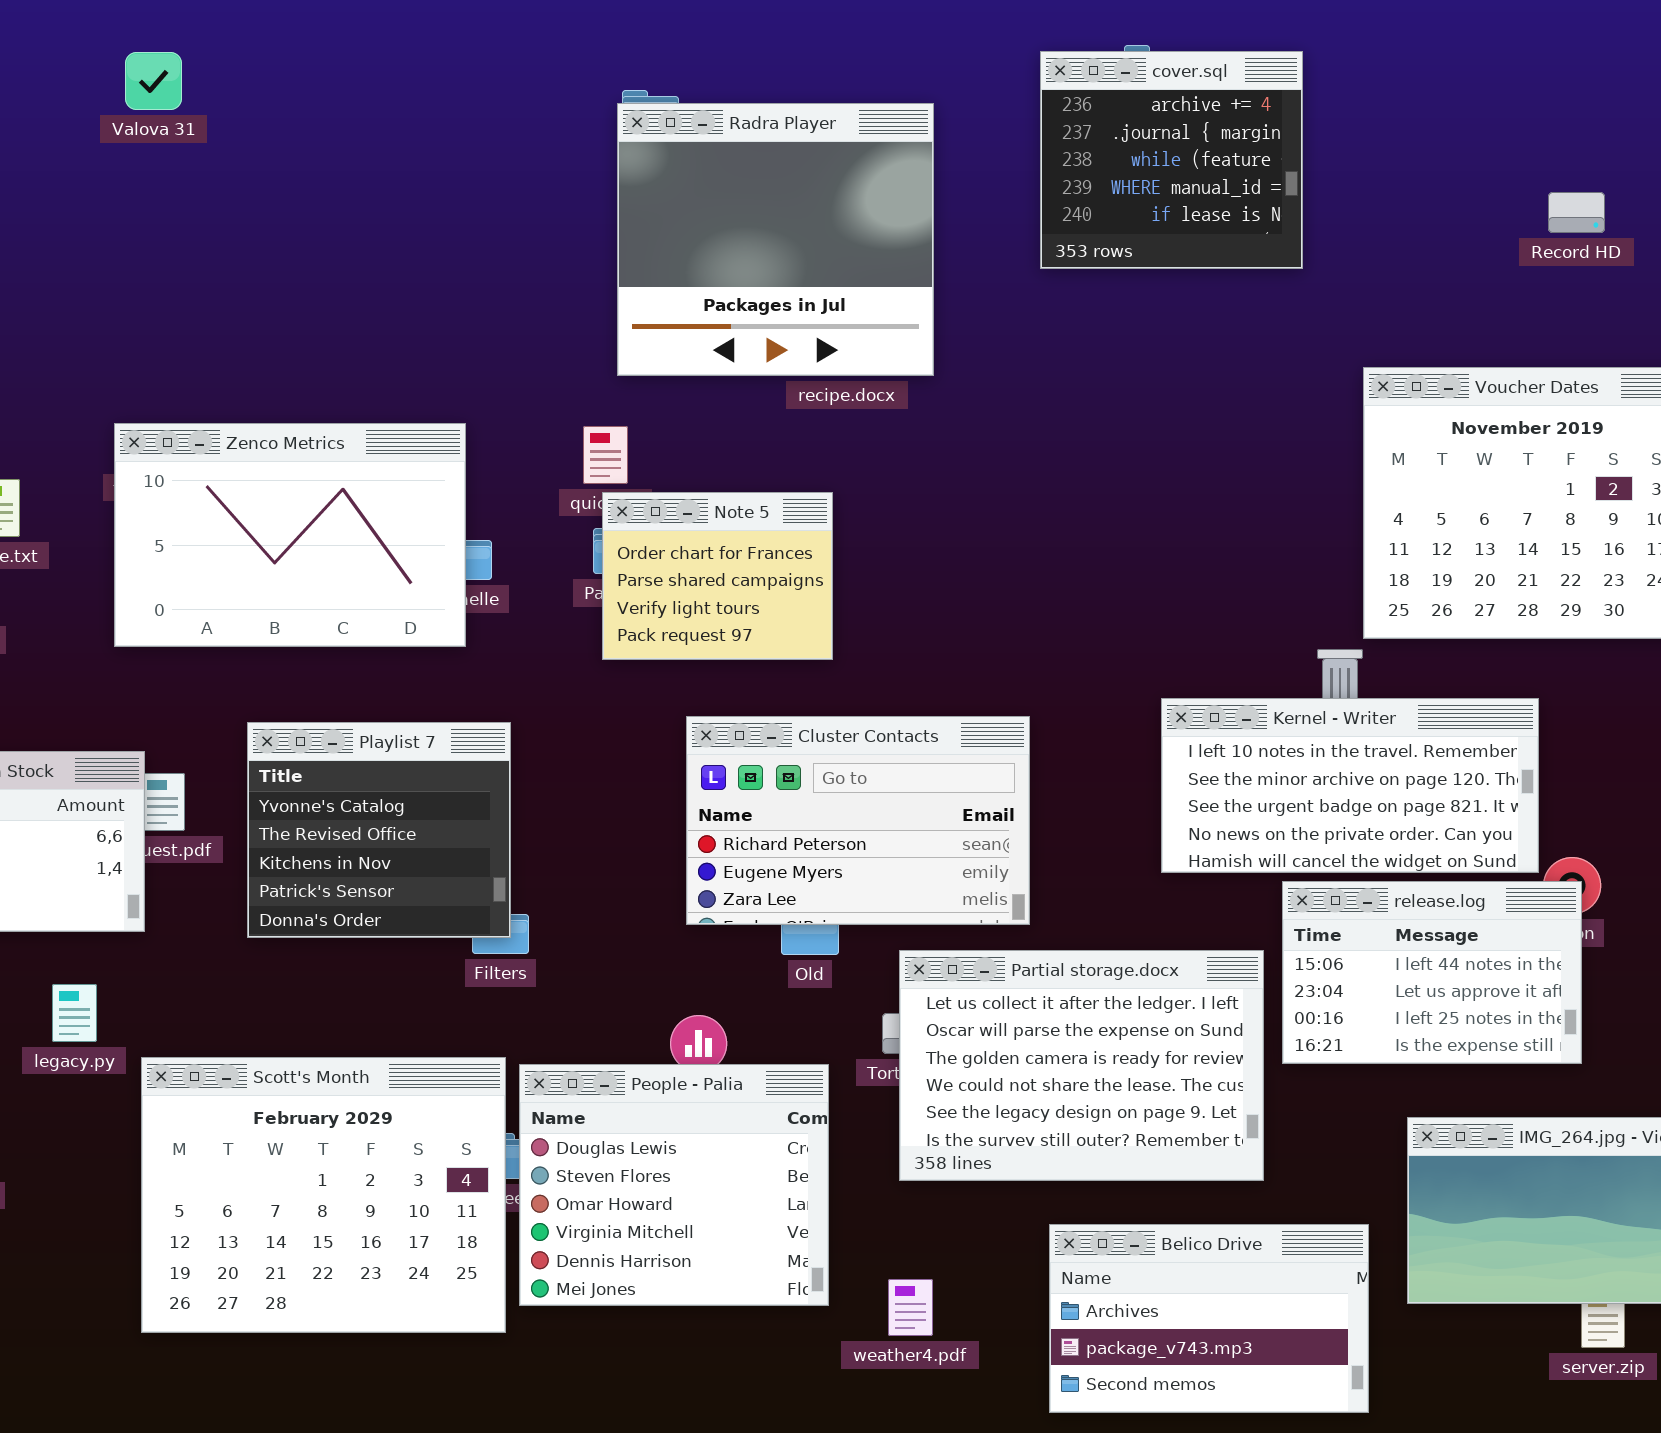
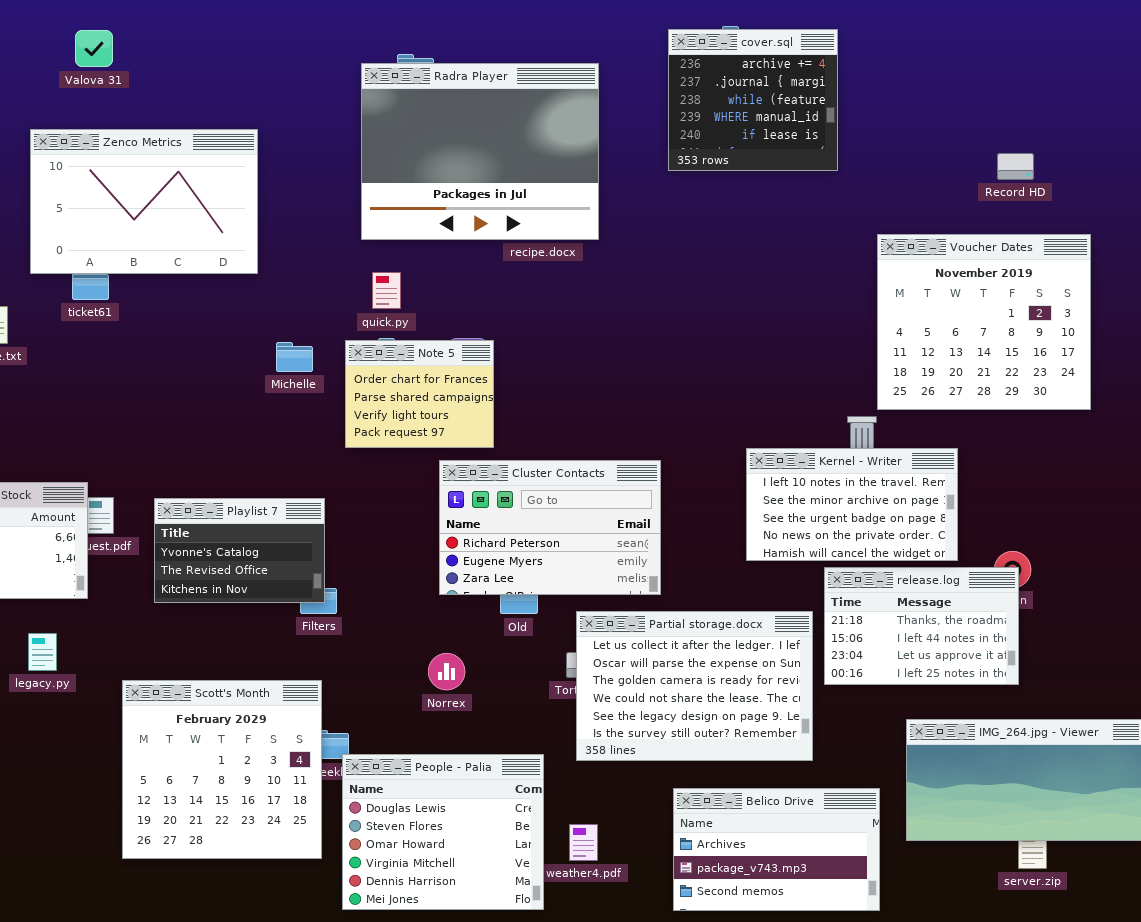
Radra Player: [617,103,934,376] -> [361,63,599,240], resized
Record HD: [1548,192,1605,233] -> [997,153,1034,180], moved
Zenco Metrics: [114,423,466,647] -> [30,129,258,274], moved
Note 5: [602,492,833,660] -> [345,340,494,448], moved
Kernel - Writer: [1161,698,1539,873] -> [746,448,958,561], resized
Playlist 7: [247,722,511,938] -> [154,498,325,603], resized
release.log: [1282,881,1582,1064] -> [824,567,1019,685], scrolled up 1 row
Scott's Month: [141,1057,506,1333] -> [122,680,322,859], resized
People - Palia: [519,1064,829,1306] -> [342,754,544,910], moved

